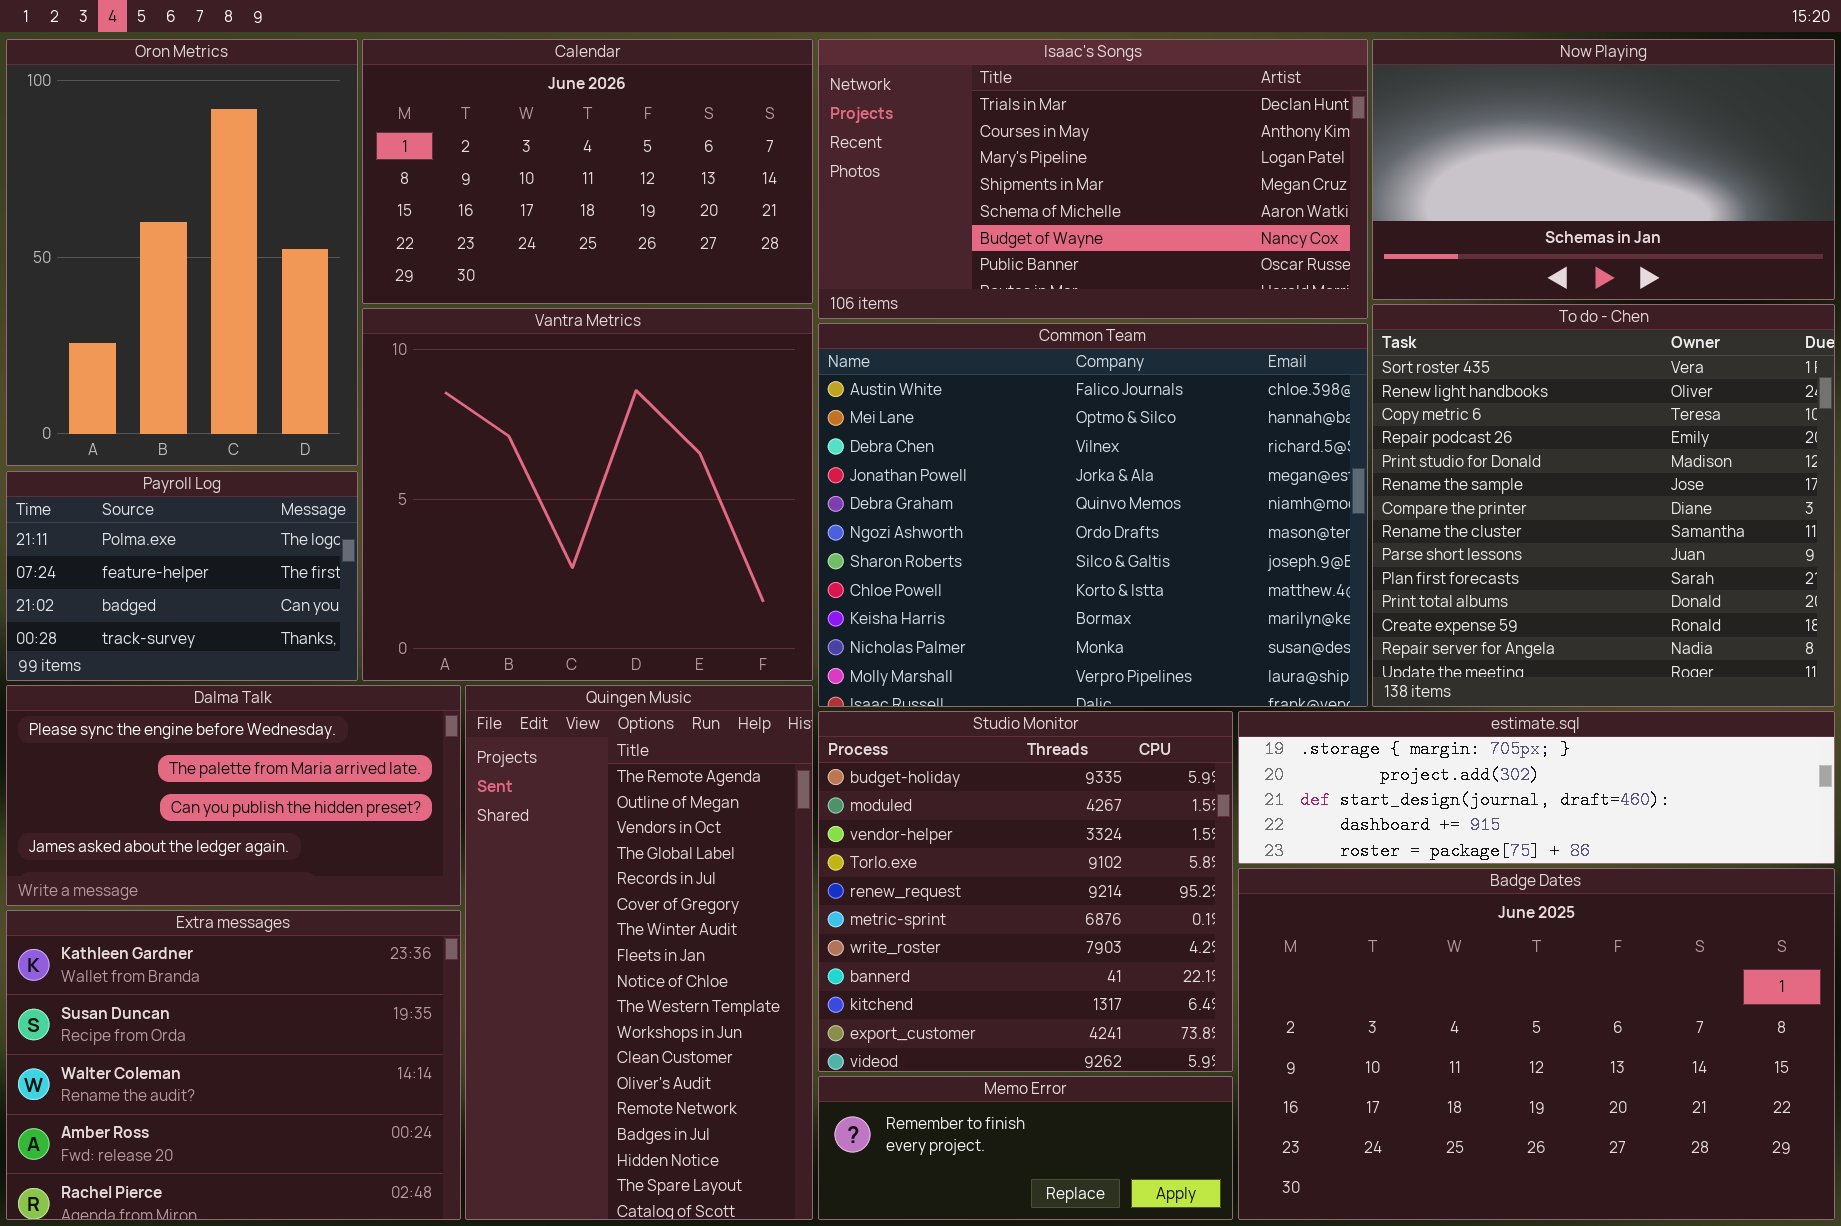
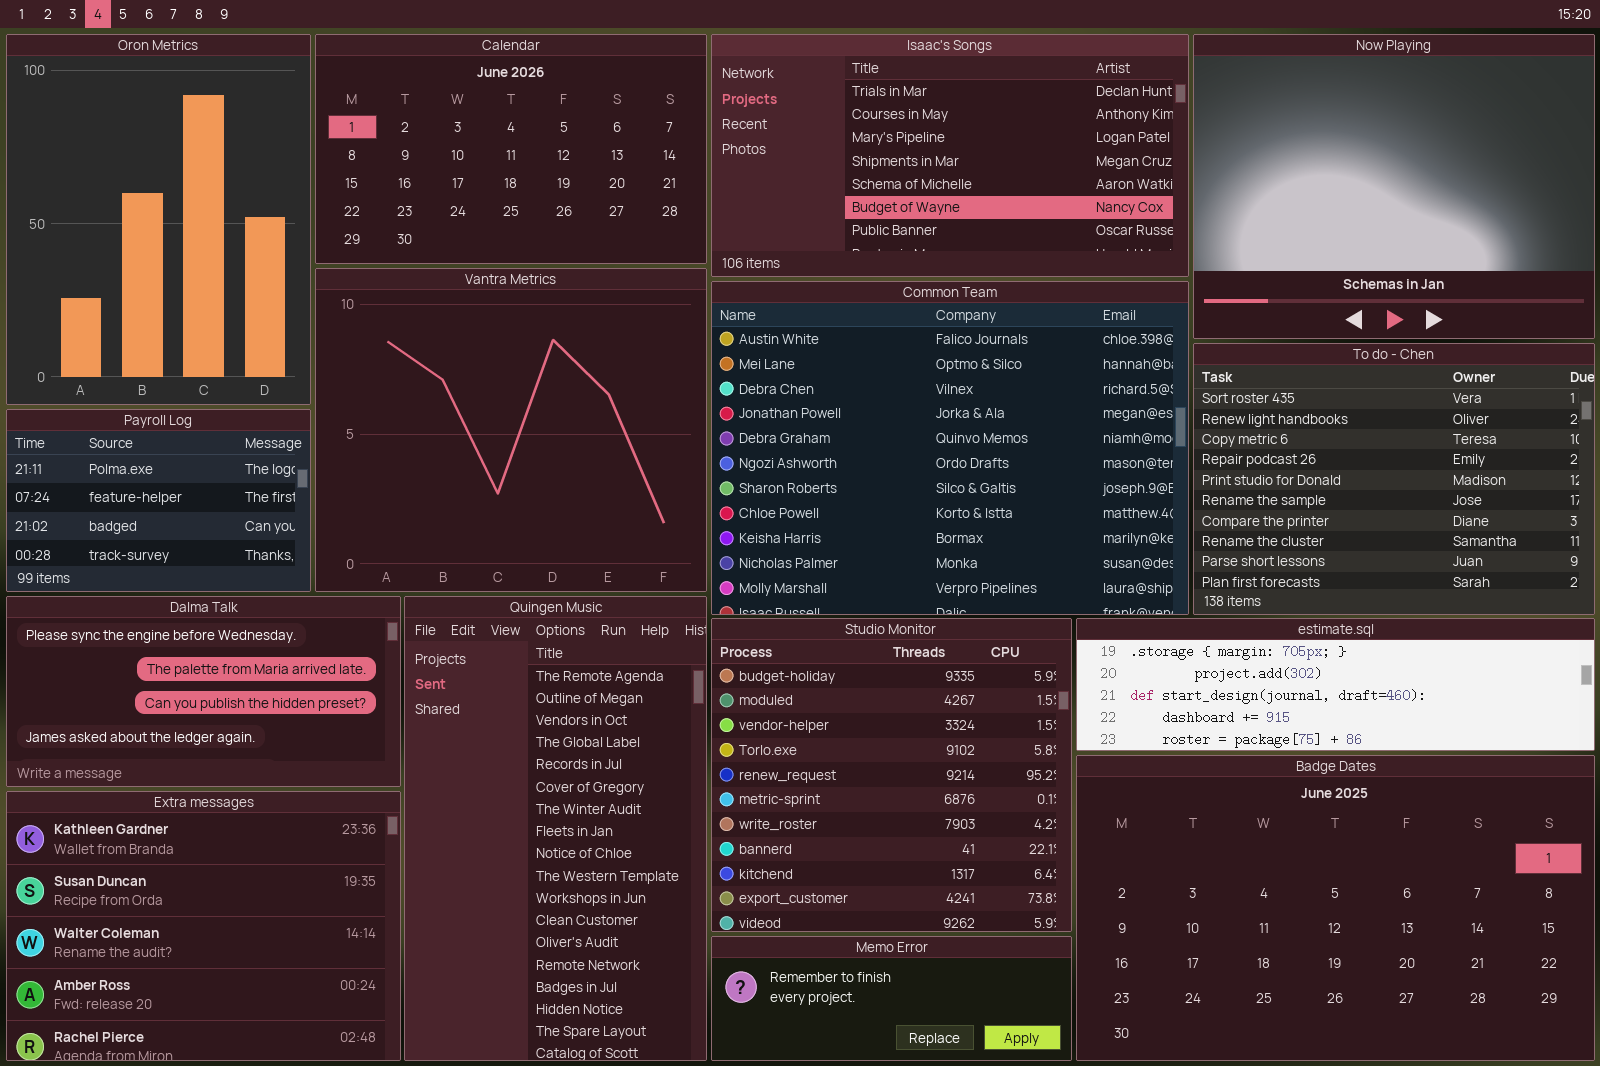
Now Playing: [1372,39,1835,300] -> [1193,34,1595,339], resized
To do - Chen: [1372,304,1835,707] -> [1193,343,1595,615], resized

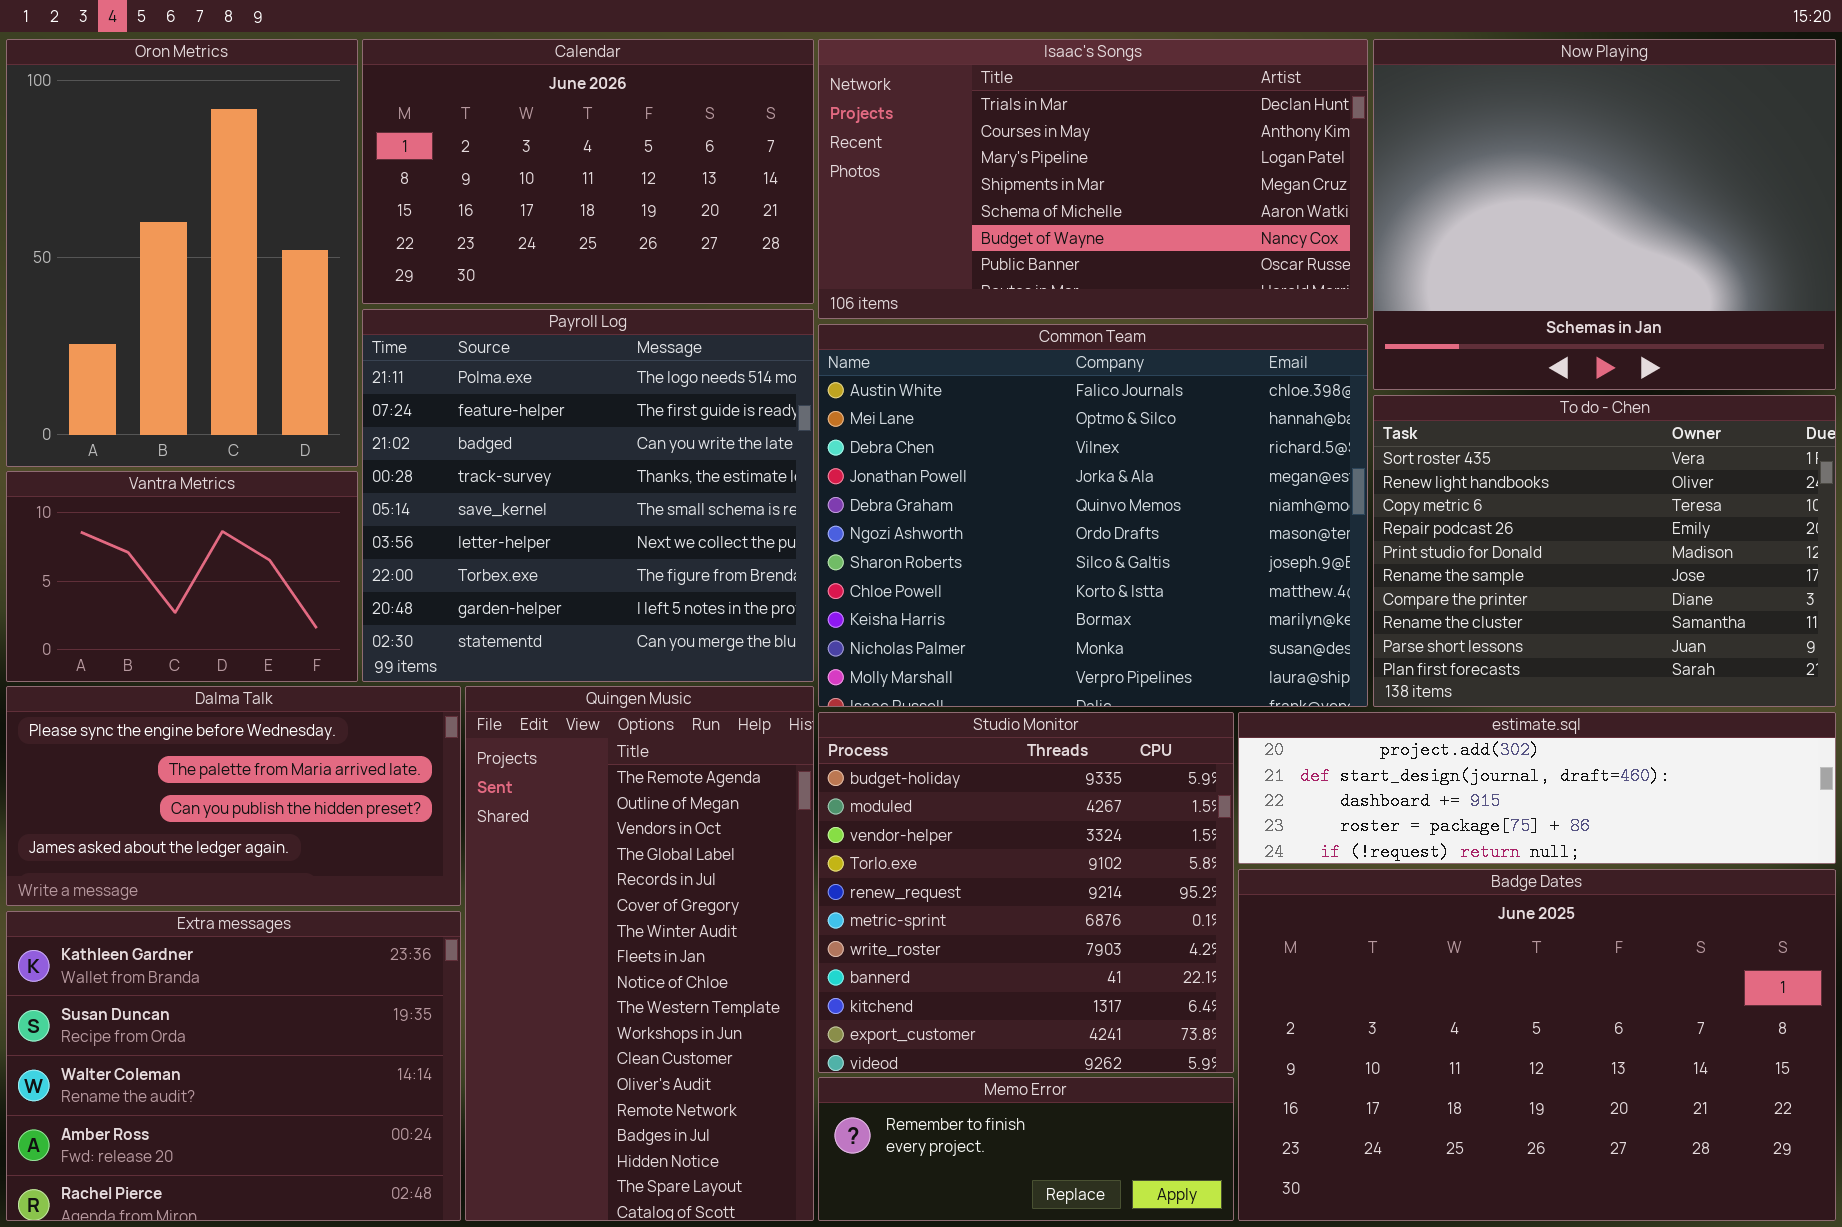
Vantra Metrics: [315,268,707,592] -> [6,471,358,682], moved, resized
Payroll Log: [6,409,311,592] -> [362,309,814,682], moved, resized
estimate.sql: [1076,618,1595,751] -> [1238,712,1836,864], scrolled down 1 row

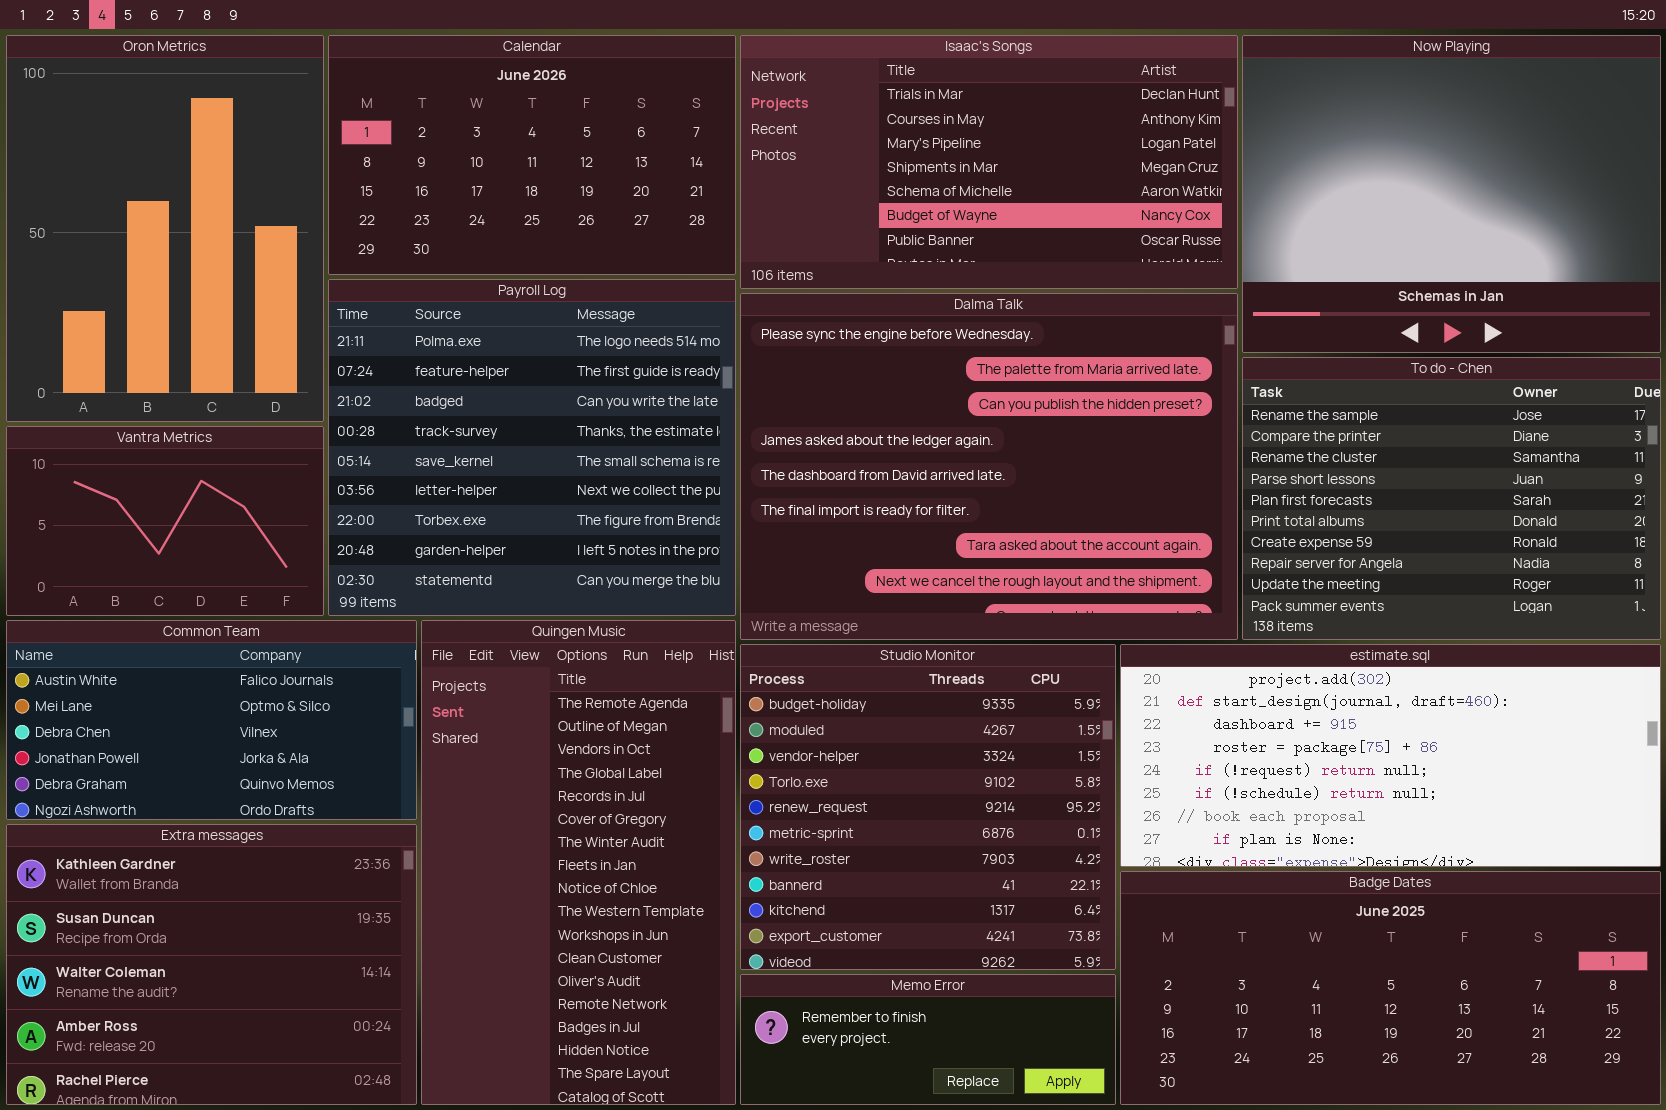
Common Team: [818,324,1368,707] -> [6,620,417,820], moved, resized
To do - Chen: [1373,395,1836,707] -> [1242,357,1661,640], scrolled down 5 rows
Dalma Talk: [6,686,461,906] -> [740,293,1238,640], moved, resized
estimate.sql: [1238,712,1836,864] -> [1120,644,1661,867], resized
Badge Dates: [1238,869,1836,1221] -> [1120,871,1661,1105], resized

